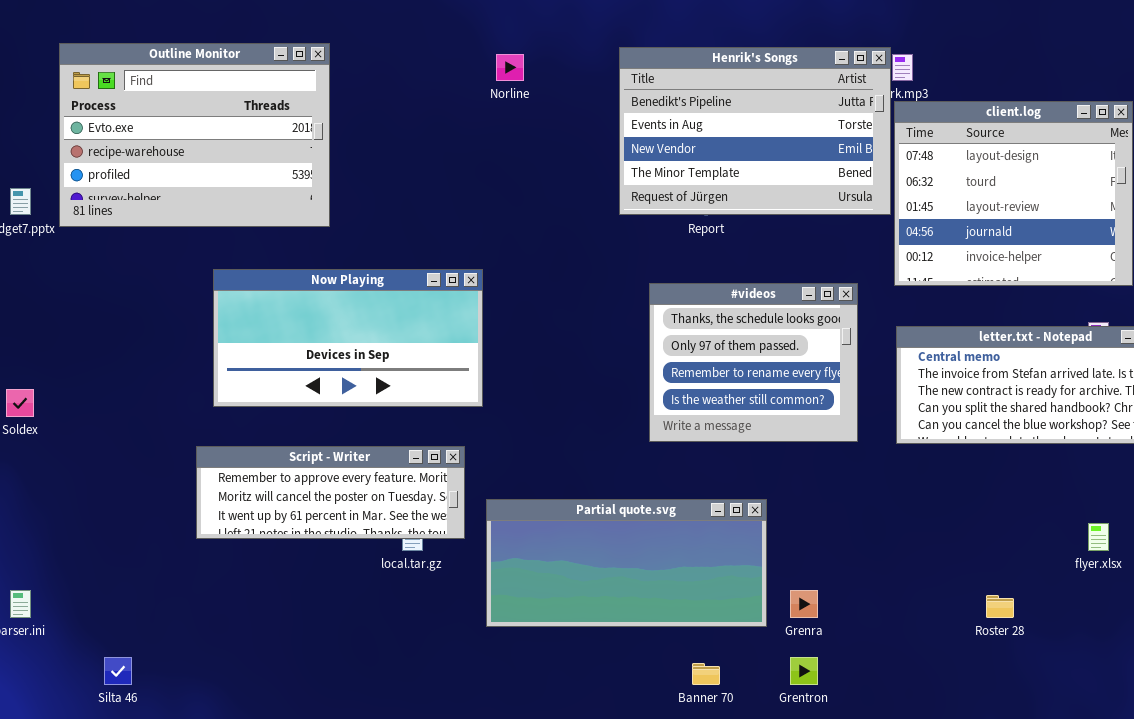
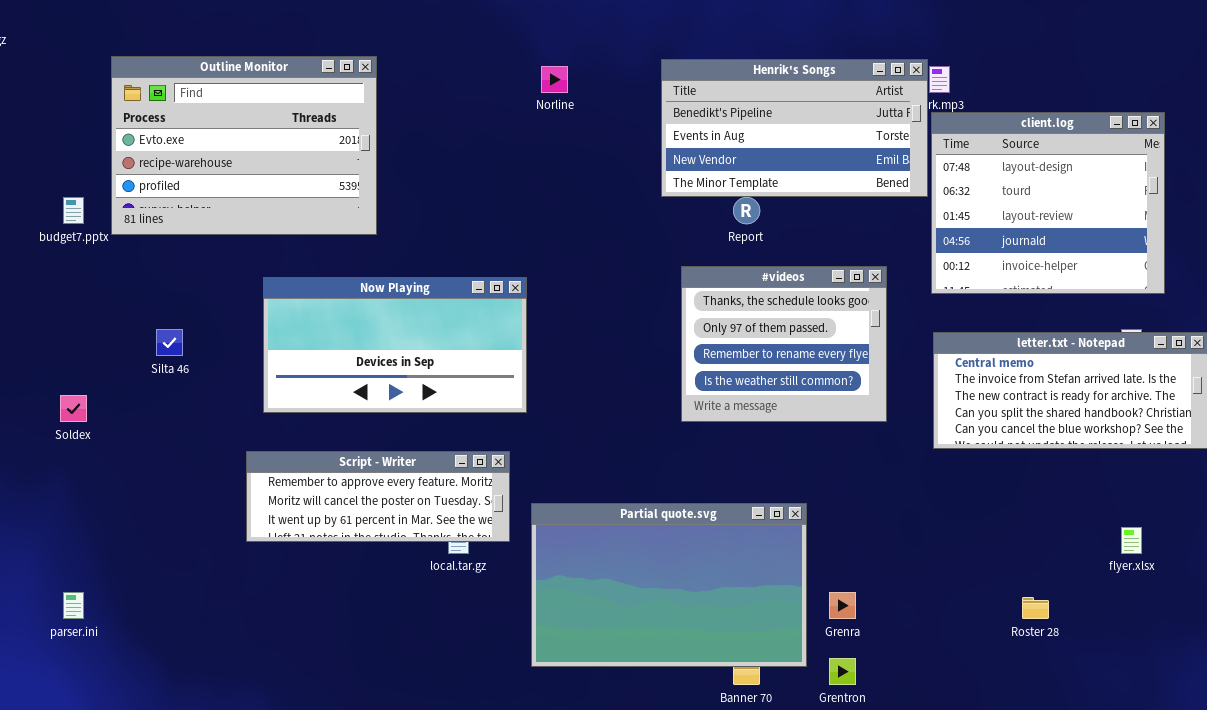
Henrik's Songs: [619,47,891,215] -> [661,59,928,197], resized
#videos: [649,283,858,442] -> [681,266,887,422], moved
Partial quote.svg: [486,499,767,627] -> [531,503,807,667], resized
Silta 46: [104,657,132,685] -> [156,329,183,356], moved

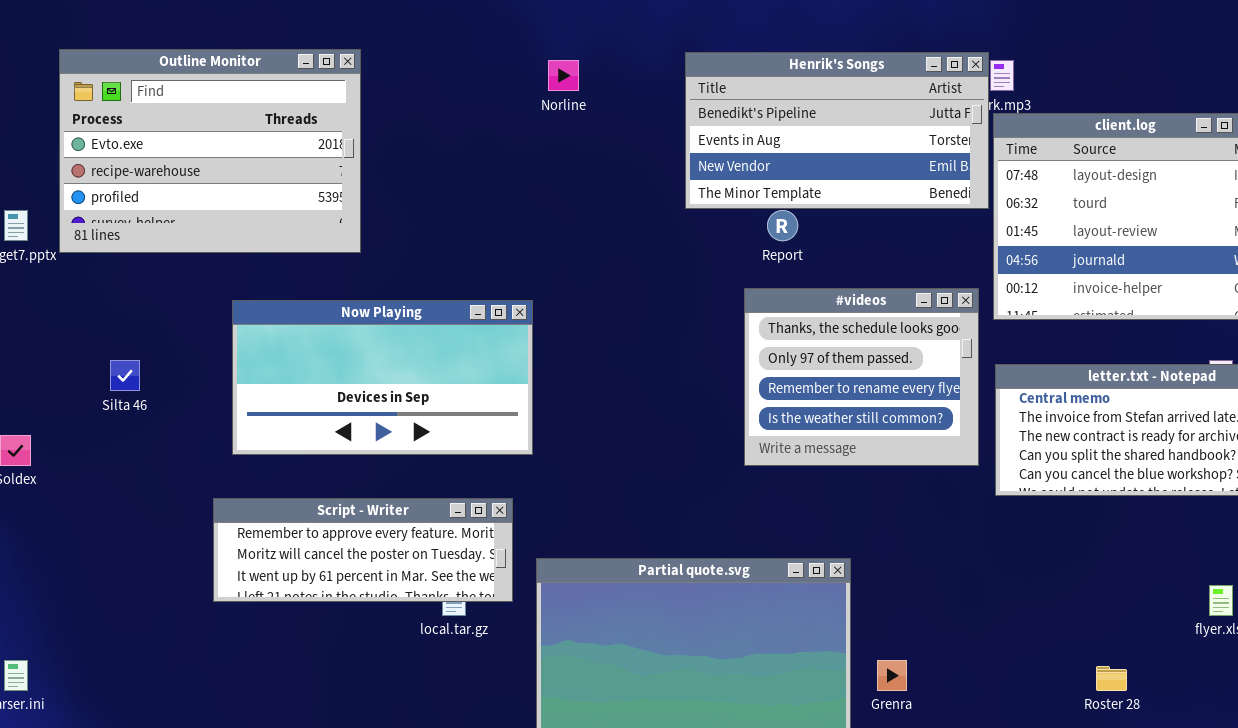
#videos: [681,266,887,422] -> [744,288,979,466], moved

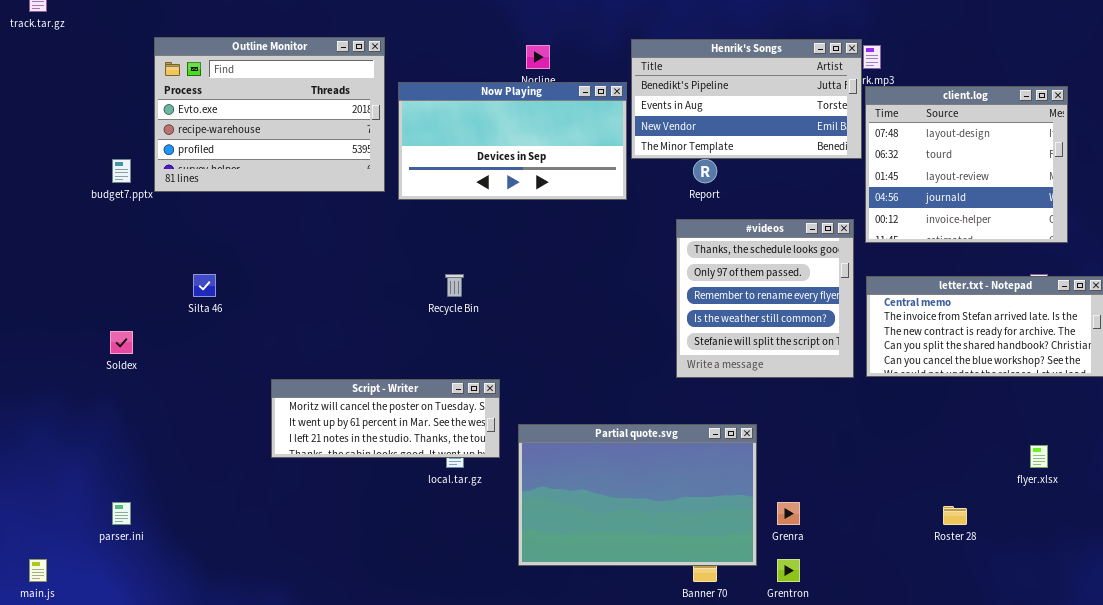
#videos: [744,288,979,466] -> [676,219,854,378], resized
Now Playing: [232,300,533,455] -> [398,82,627,200], moved
Script - Writer: [213,498,513,602] -> [271,379,500,458], scrolled down 1 row

